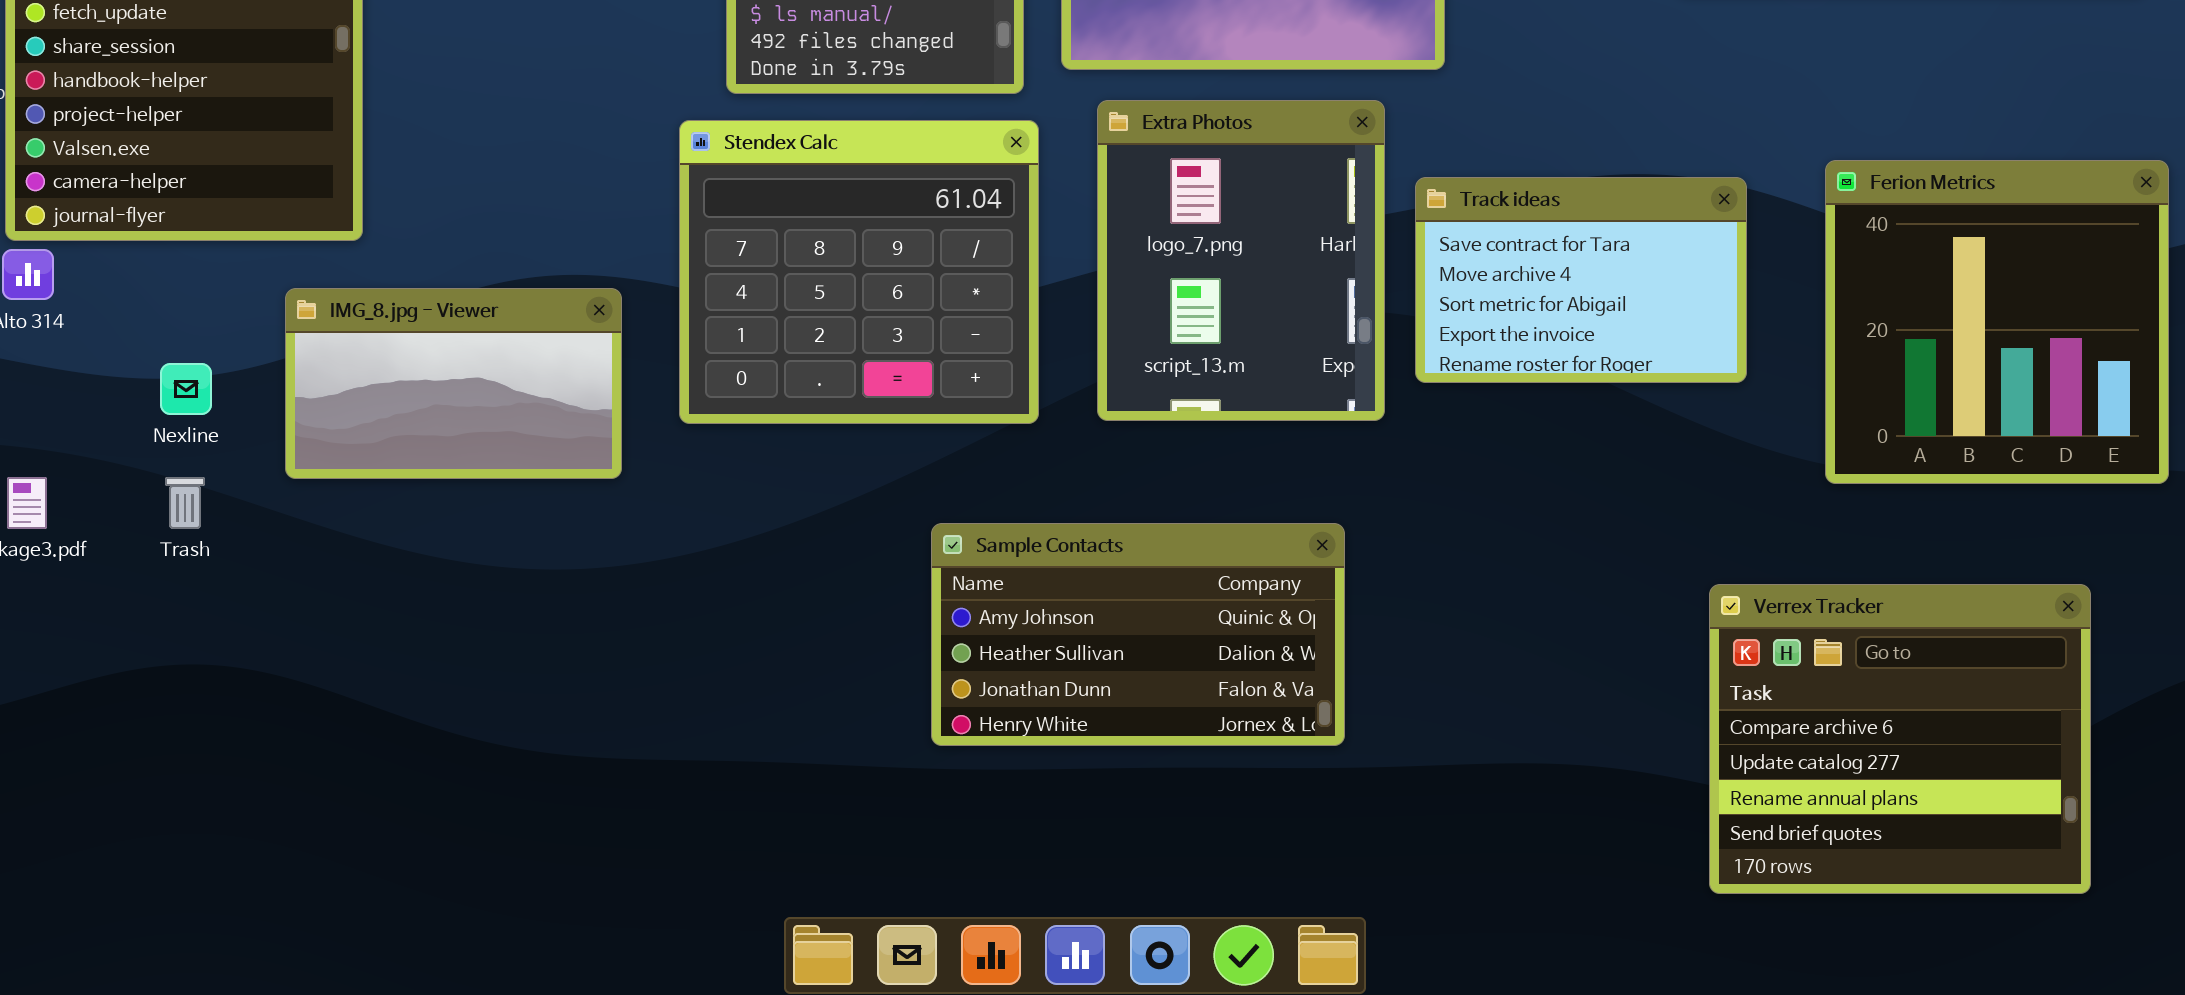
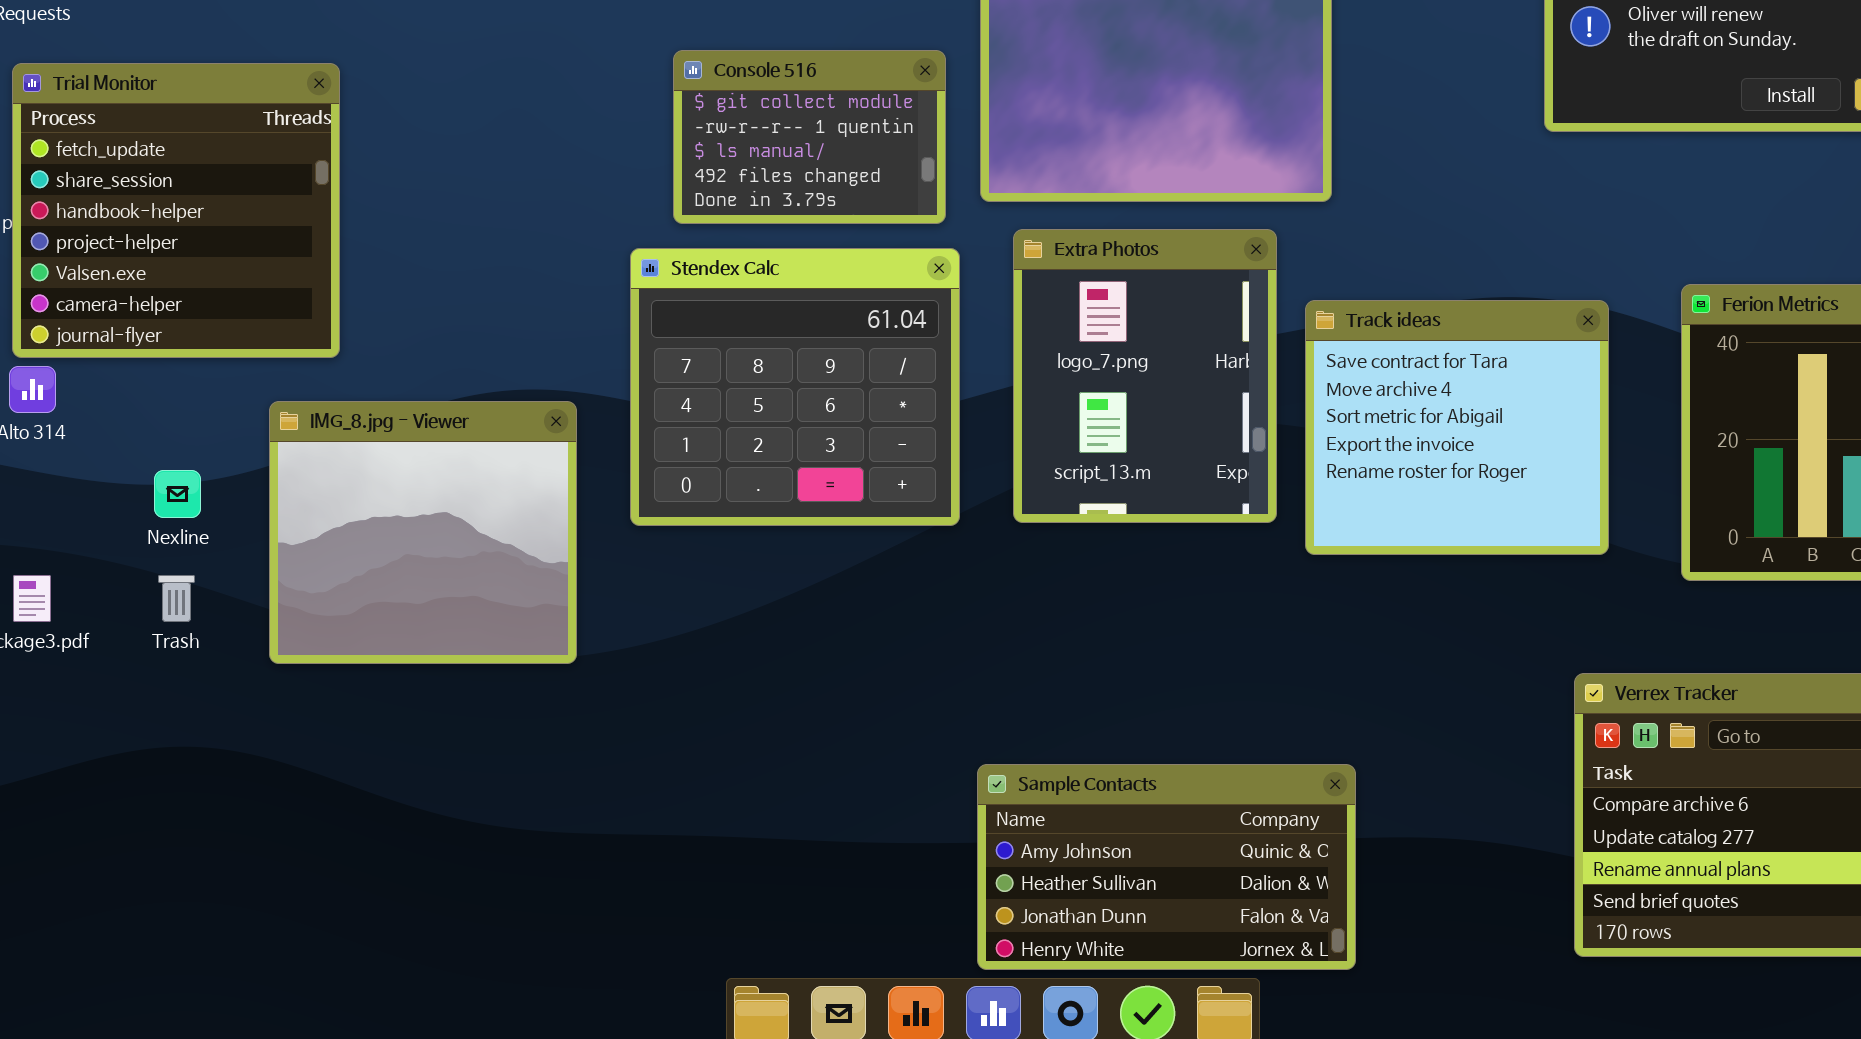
Track ideas: [1415,177,1747,383] -> [1305,300,1609,555], resized
IMG_8.jpg - Viewer: [285,288,622,479] -> [269,401,577,664], resized
Sample Contacts: [931,523,1345,746] -> [977,764,1356,970], moved

